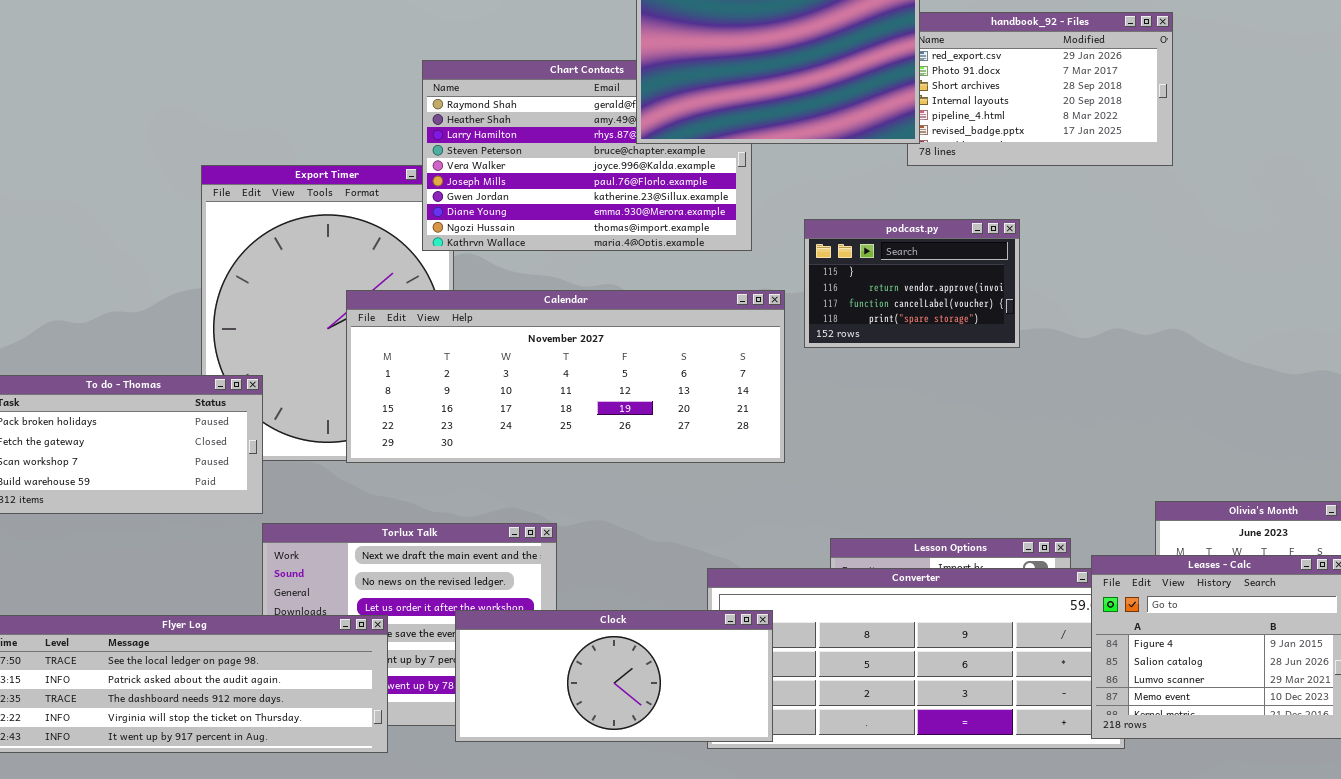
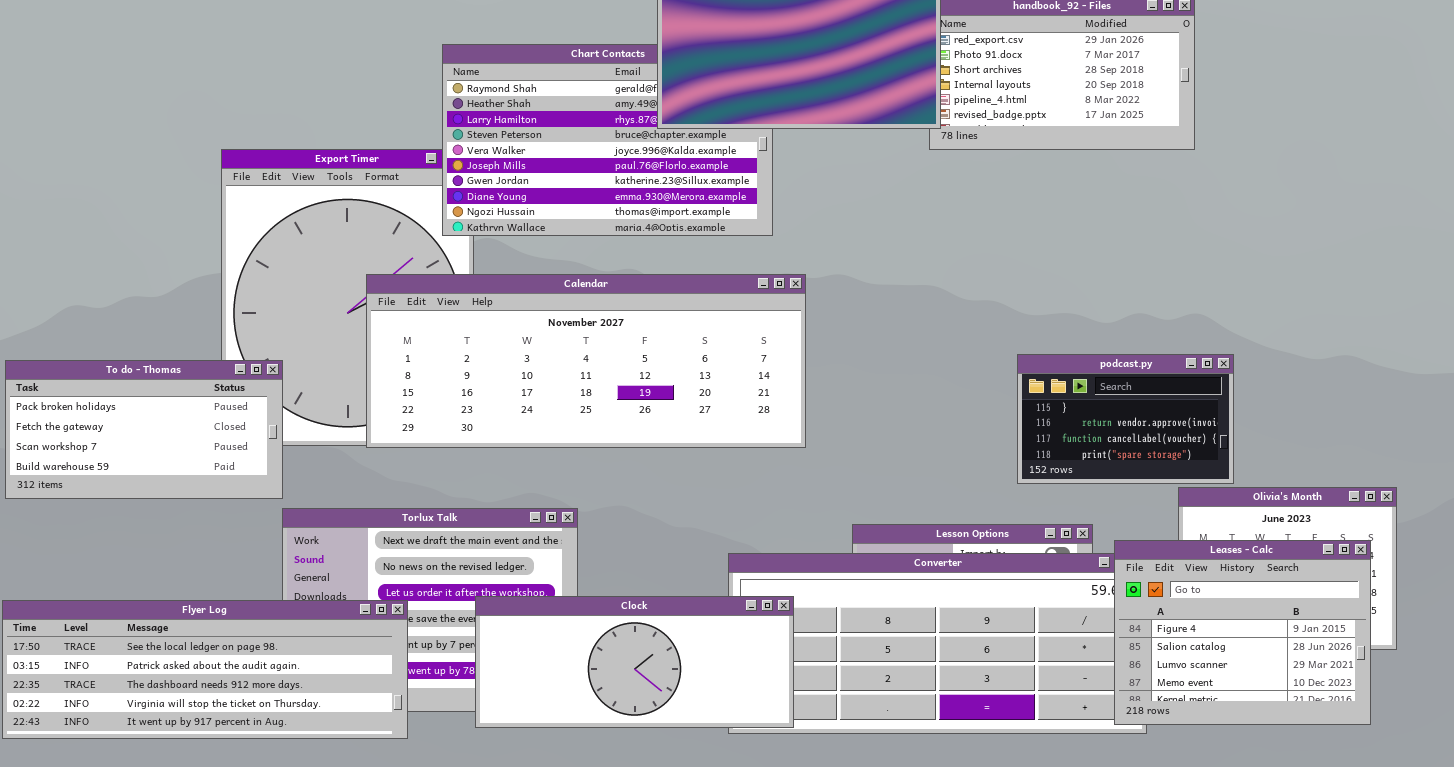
podcast.py: [804,219,1020,348] -> [1017,354,1234,484], moved

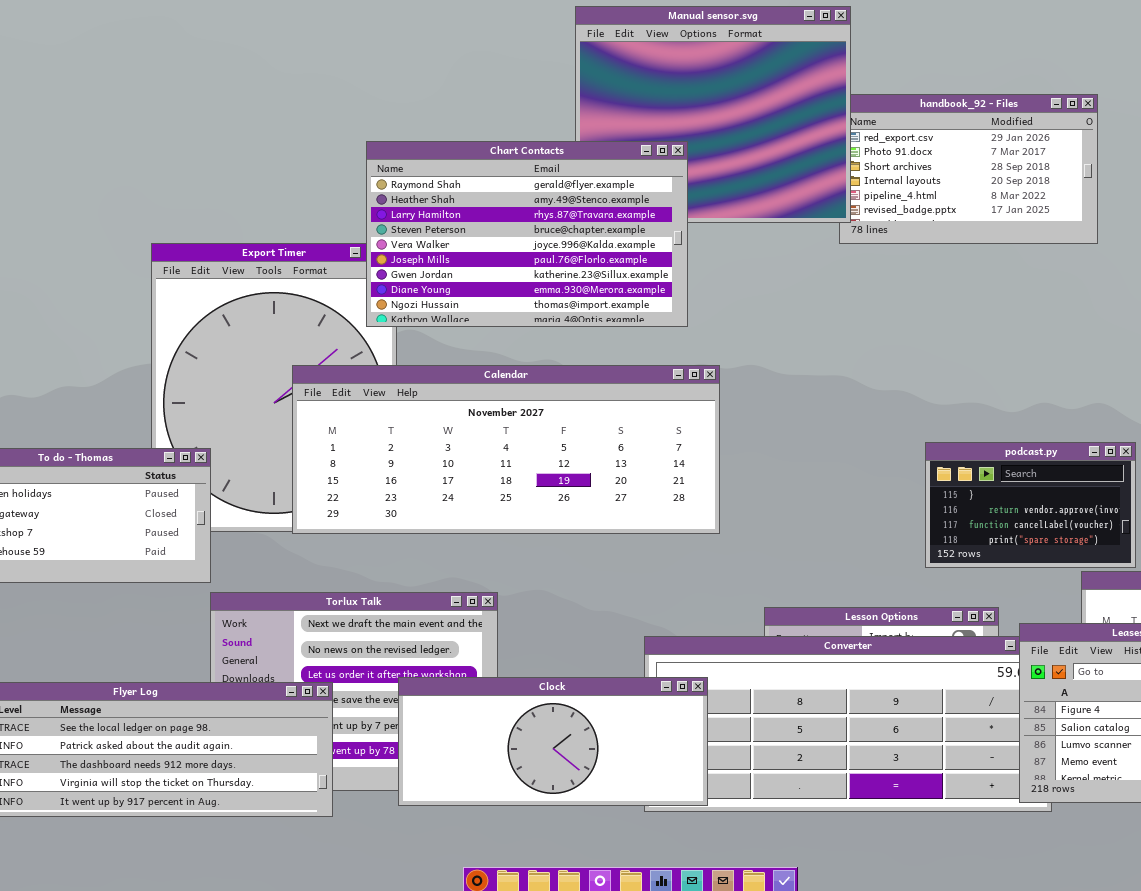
Chart Contacts: [442,44,773,236] -> [366,141,688,327], raised

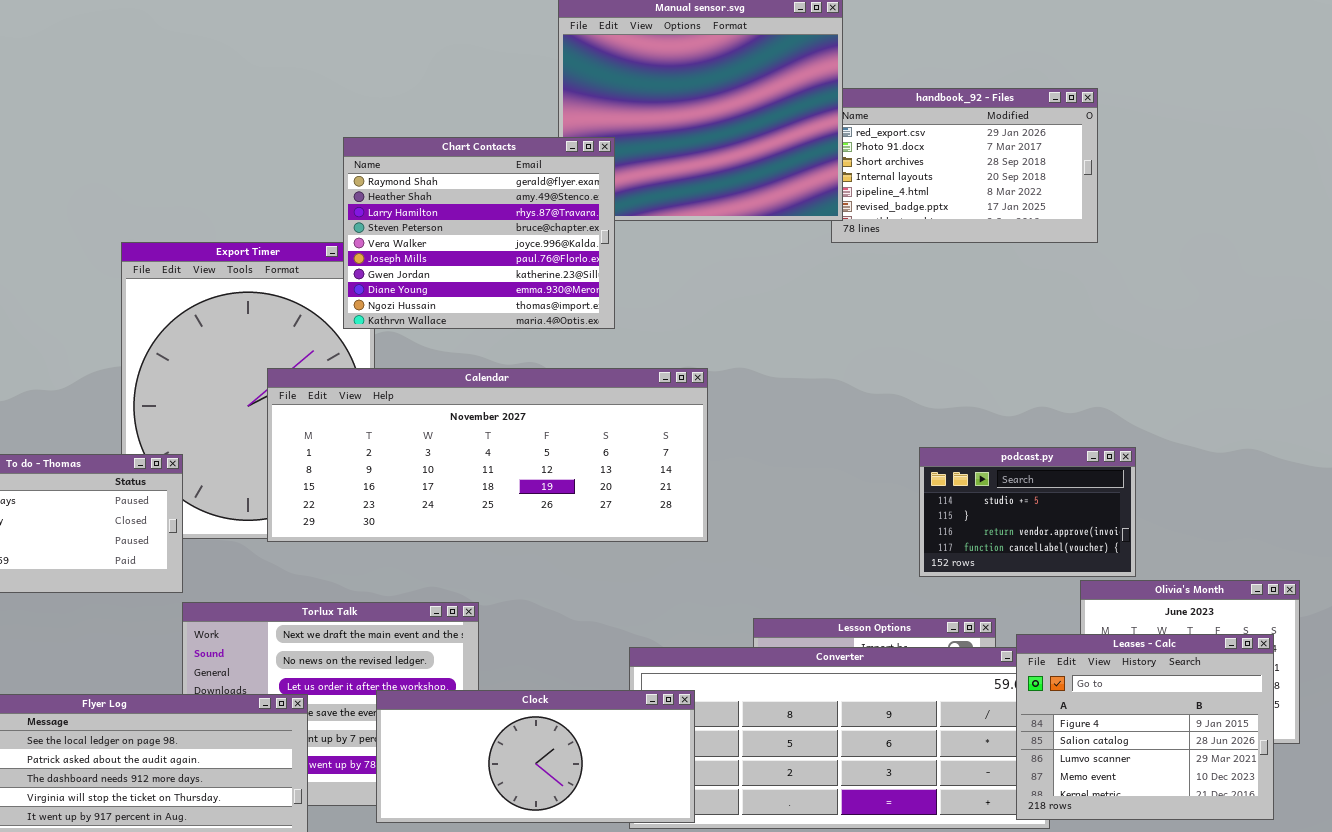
Chart Contacts: [366,141,688,327] -> [343,137,615,329], resized
podcast.py: [925,442,1136,568] -> [919,447,1136,577], scrolled up 1 row

